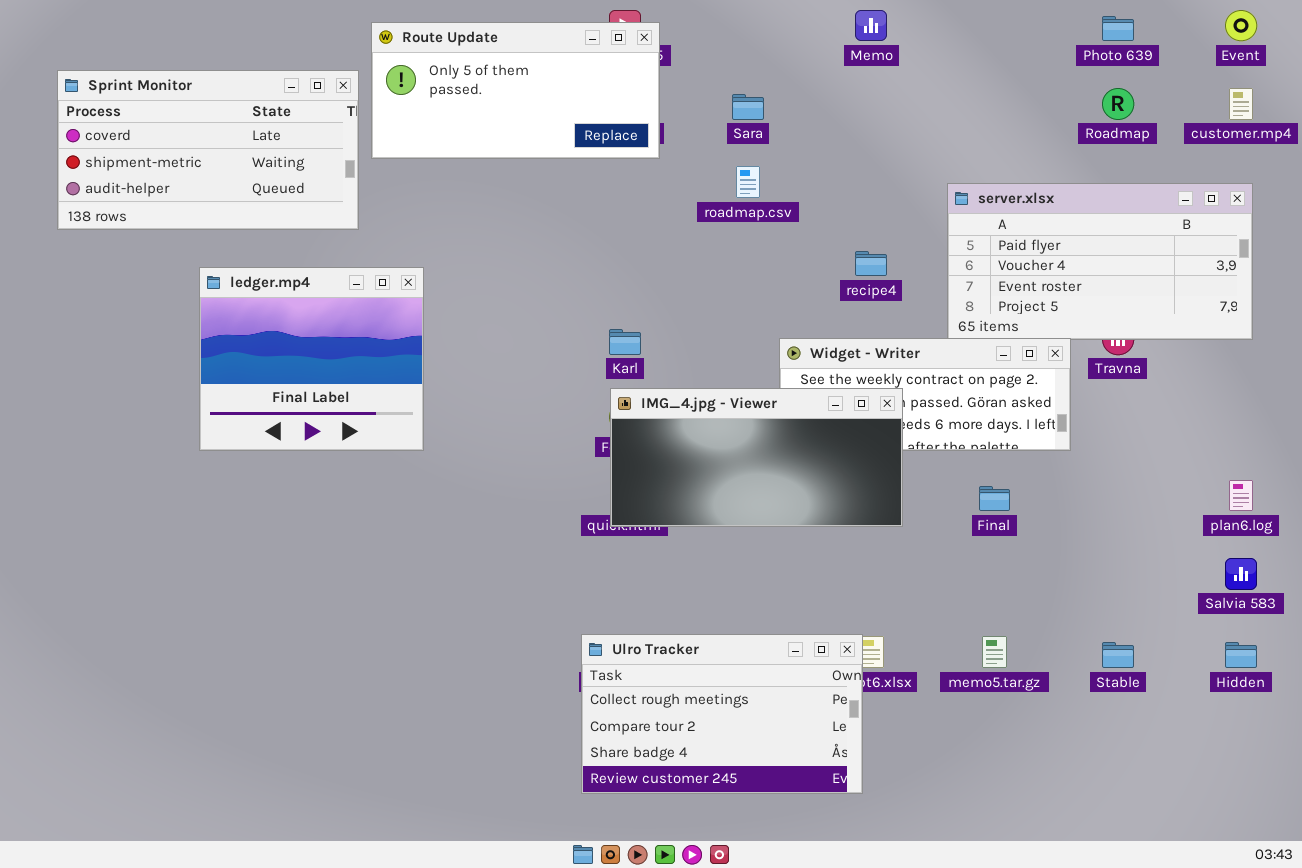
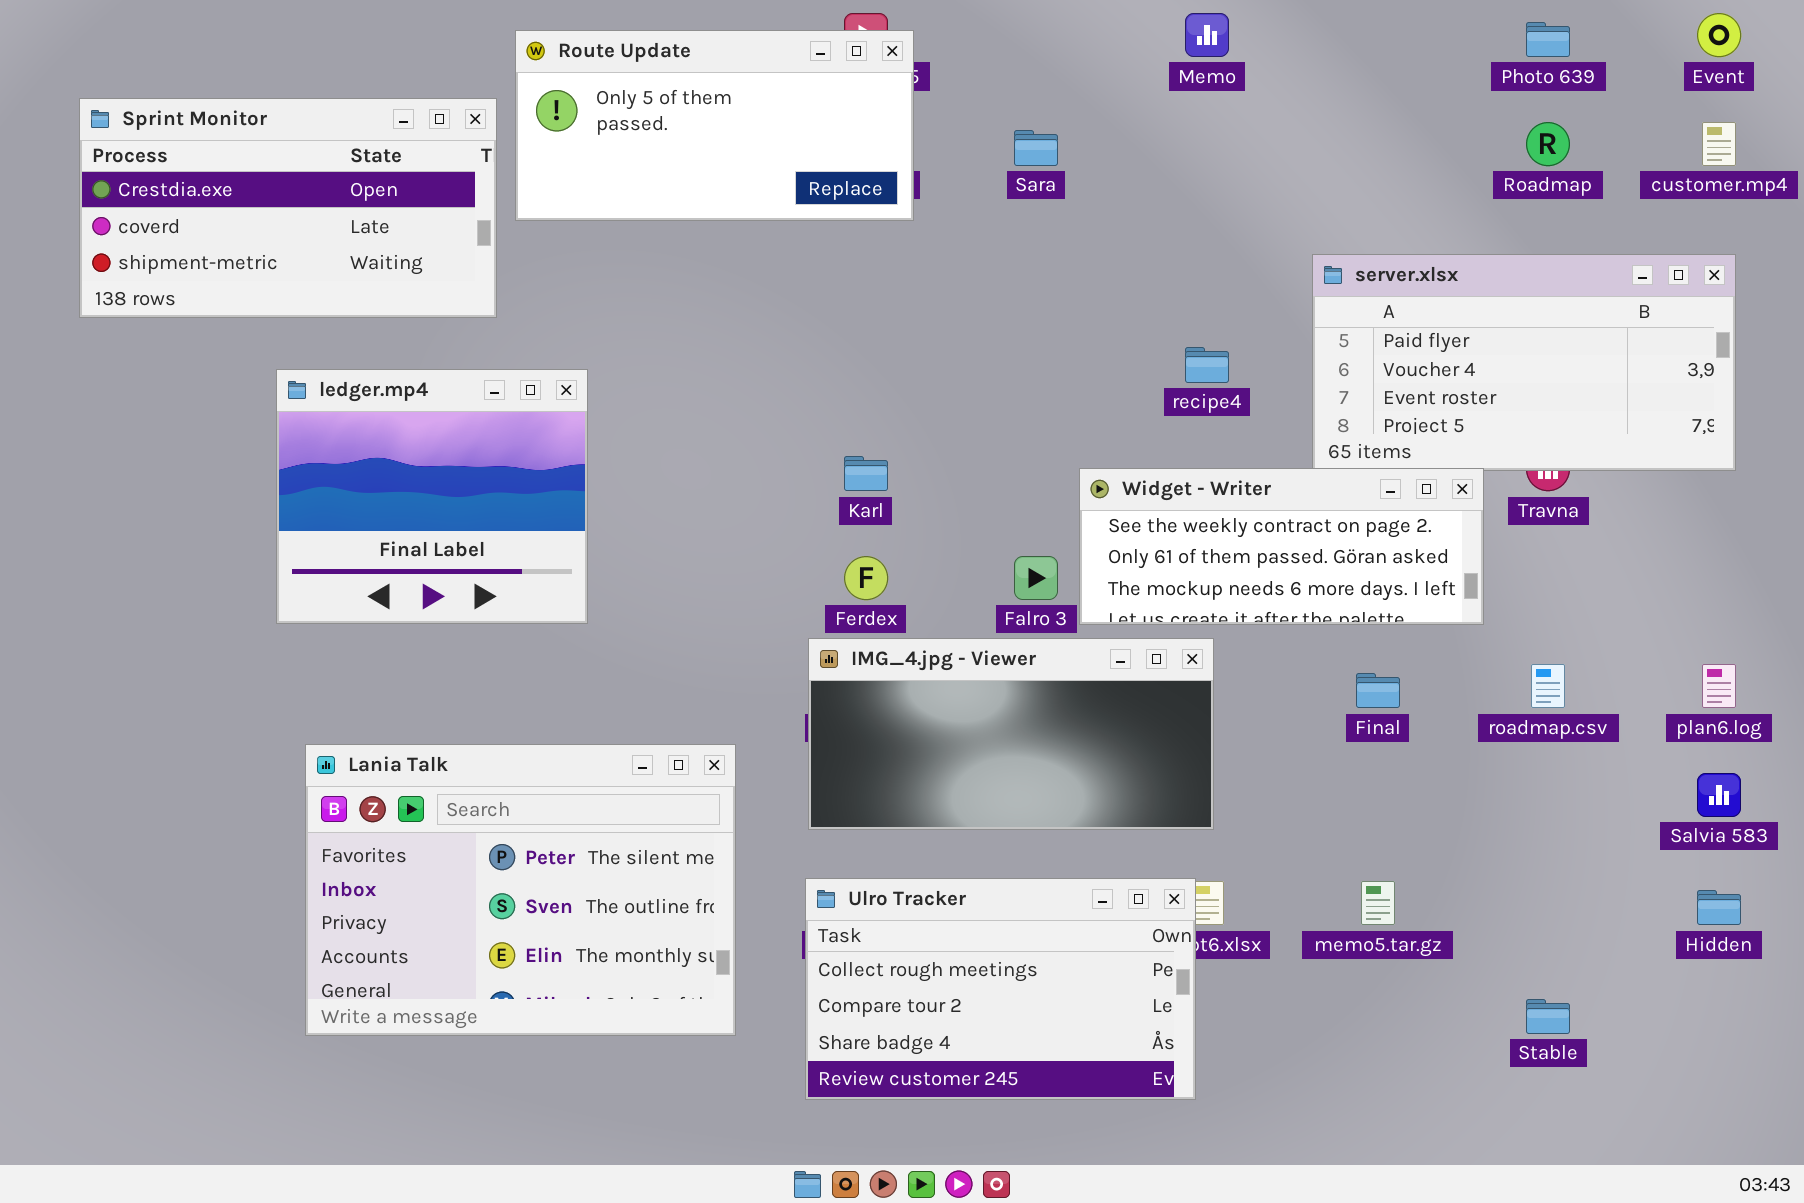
Sprint Monitor: [57,70,359,230] -> [79,98,497,318], scrolled up 1 row
roadmap.csv: [736,166,760,198] -> [1531,664,1565,708], moved
IMG_4.jpg - Viewer: [610,388,903,527] -> [808,638,1214,830], moved
Lania Talk: none -> [305,744,736,1036], opened
Stable: [1102,642,1134,668] -> [1526,999,1570,1034], moved

